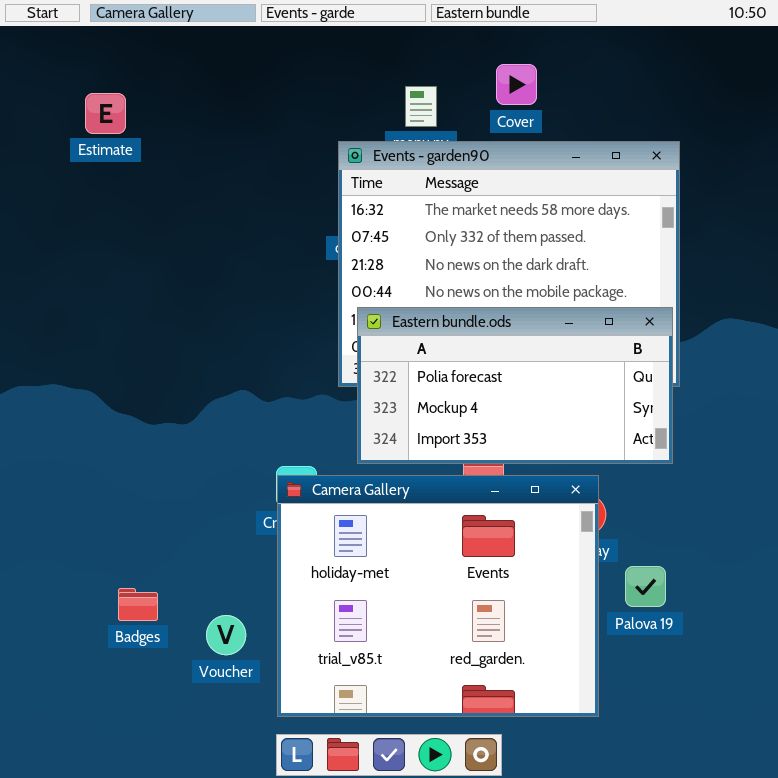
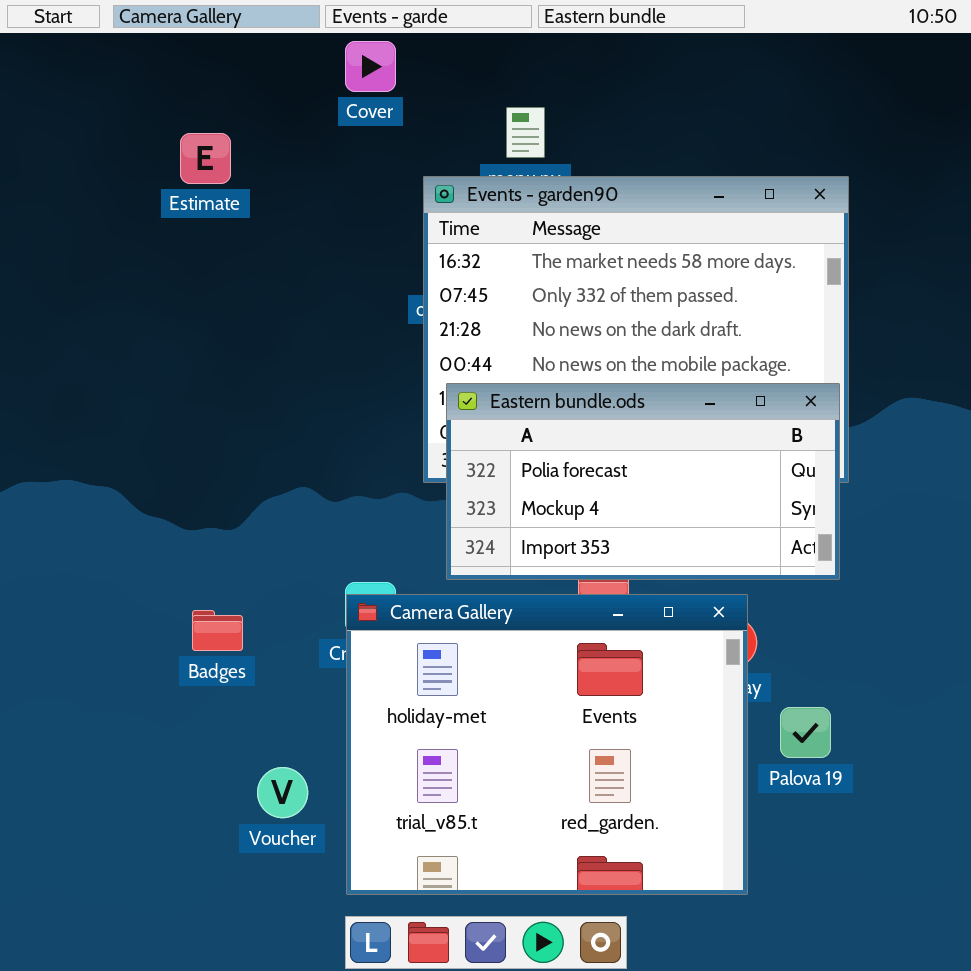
Cover: [496,64,537,105] -> [345,41,396,92], moved
Estimate: [85,93,126,134] -> [180,133,231,184], moved
Badges: [118,588,158,621] -> [192,610,243,651], moved

